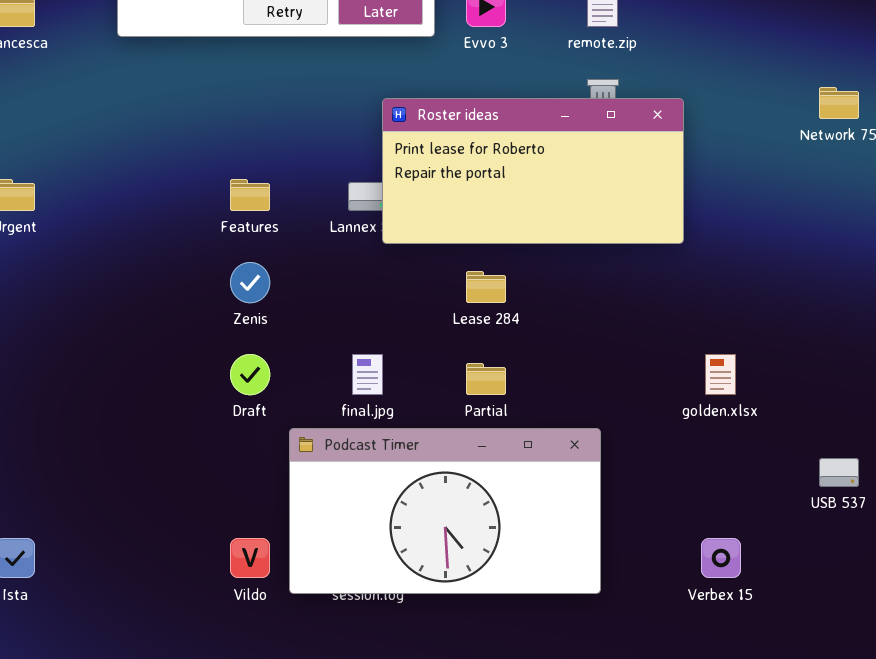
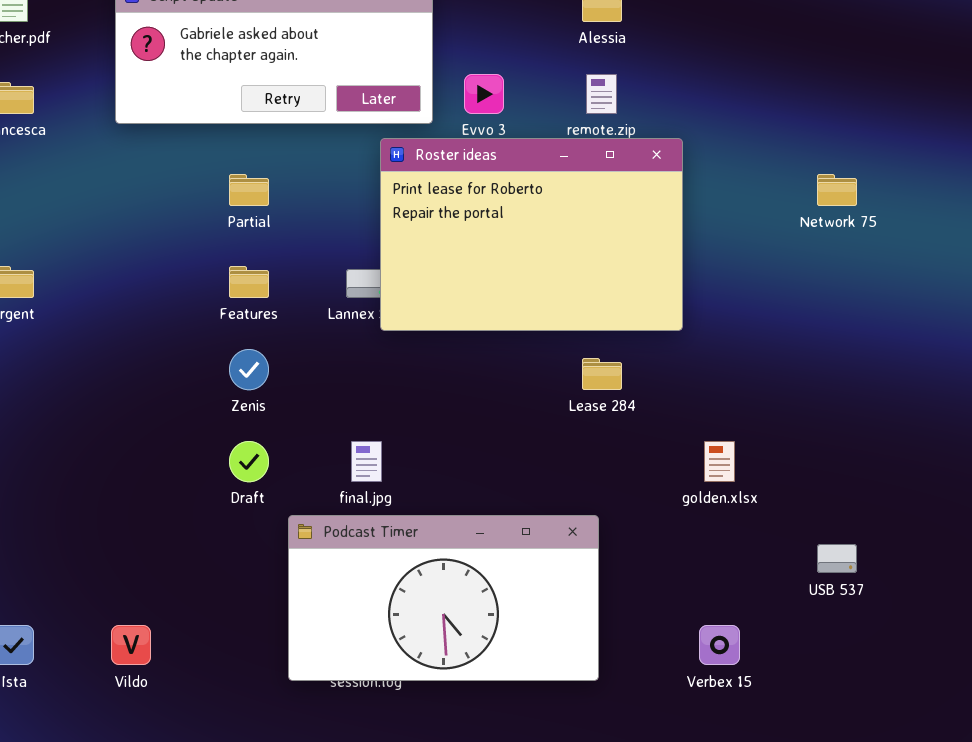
Roster ideas: [382,98,684,244] -> [380,138,683,331], resized
Lease 284: [466,271,506,303] -> [582,358,622,390], moved
Partial: [466,363,506,395] -> [229,174,269,206], moved
Vildo: [230,538,270,578] -> [111,625,151,665], moved

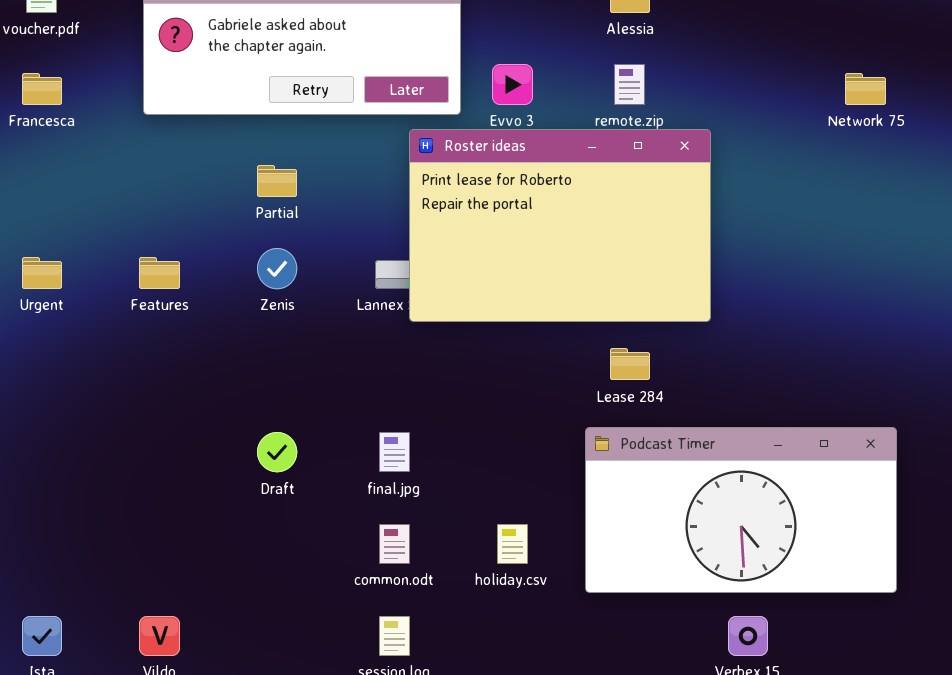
Network 75: [817,174,857,206] -> [845,73,886,105], moved
Features: [229,266,269,298] -> [139,257,180,289], moved
Zenis: [229,349,269,390] -> [257,248,297,289], moved
Podcast Timer: [288,515,599,681] -> [585,427,897,593], moved

